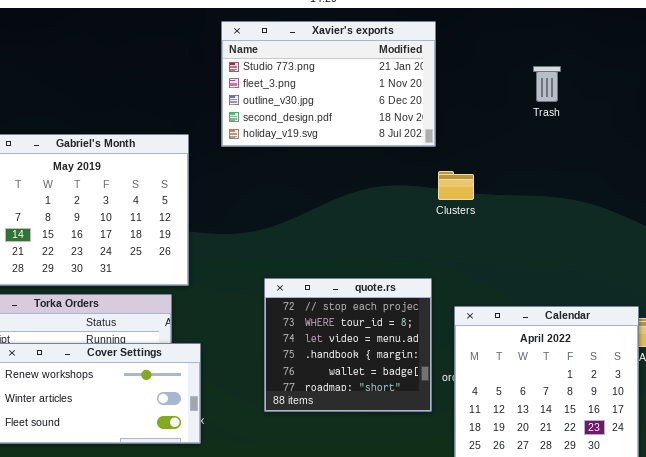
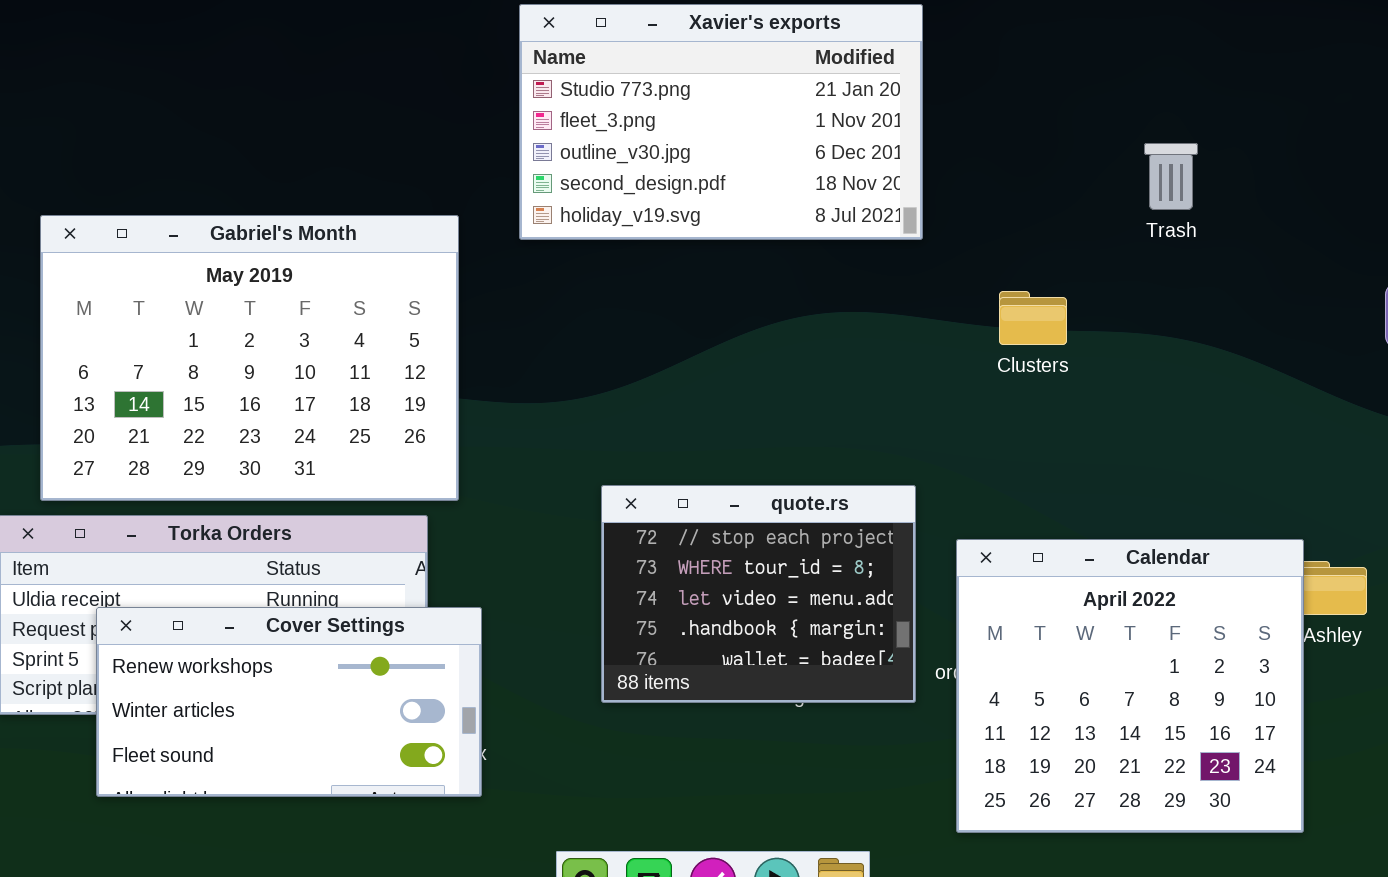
Trash: [533,66,561,102] -> [1144,143,1198,210], moved
Clusters: [438,171,474,200] -> [999,291,1067,345], moved
quote.rs: [264,278,432,412] -> [601,485,916,703], resized

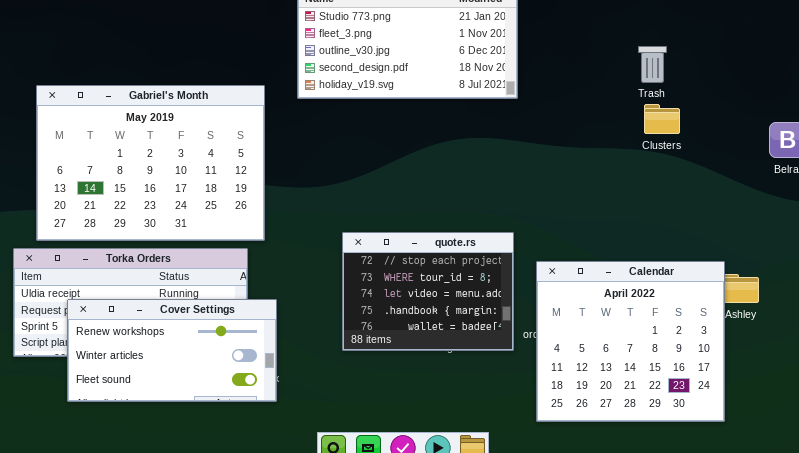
Clusters: [999,291,1067,345] -> [644,104,680,134], moved

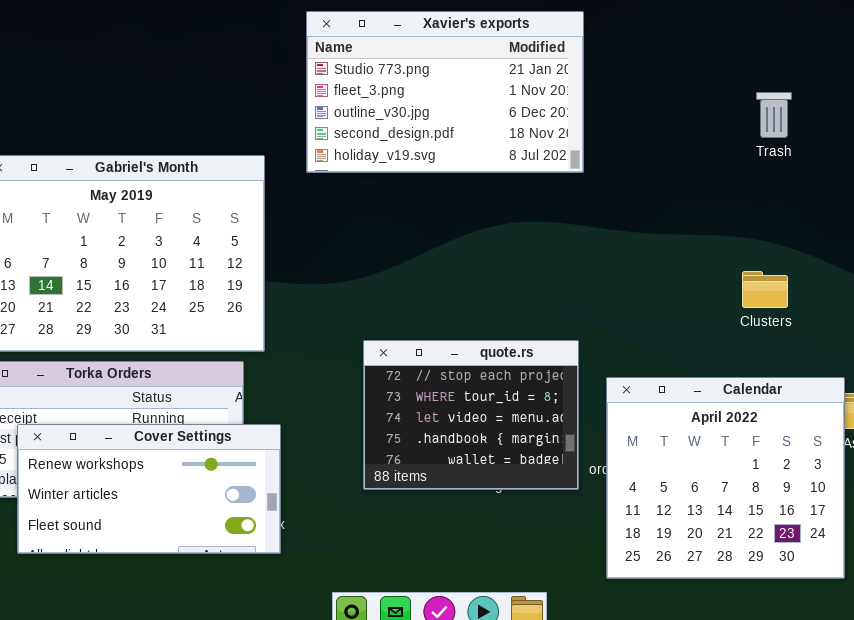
Trash: [638,46,667,83] -> [756,92,792,138], moved
Clusters: [644,104,680,134] -> [742,271,788,308], moved

